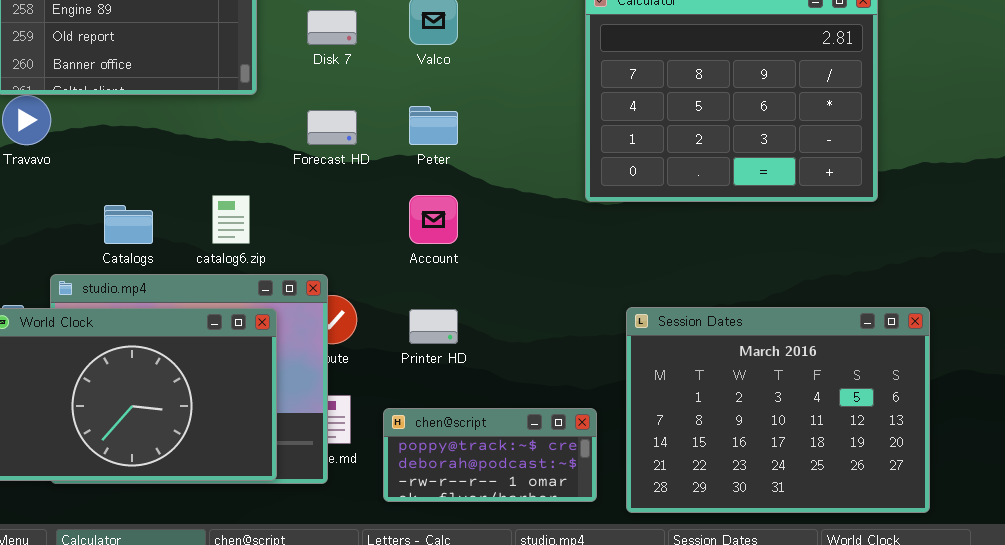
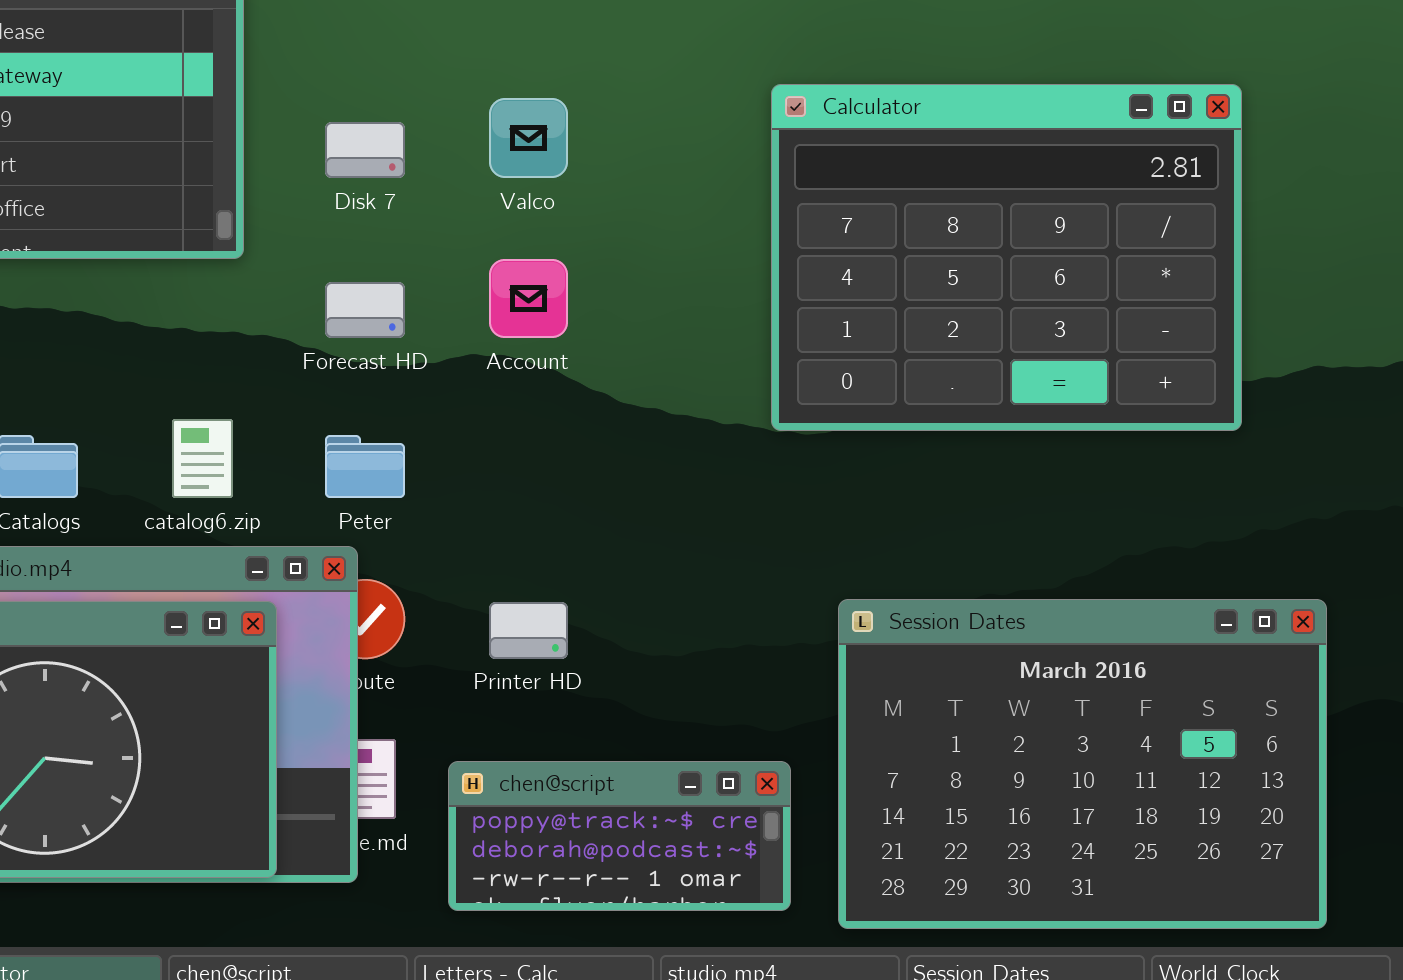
Peter: [409,106,458,145] -> [325,435,405,498], moved
Account: [409,195,458,244] -> [489,259,568,338], moved

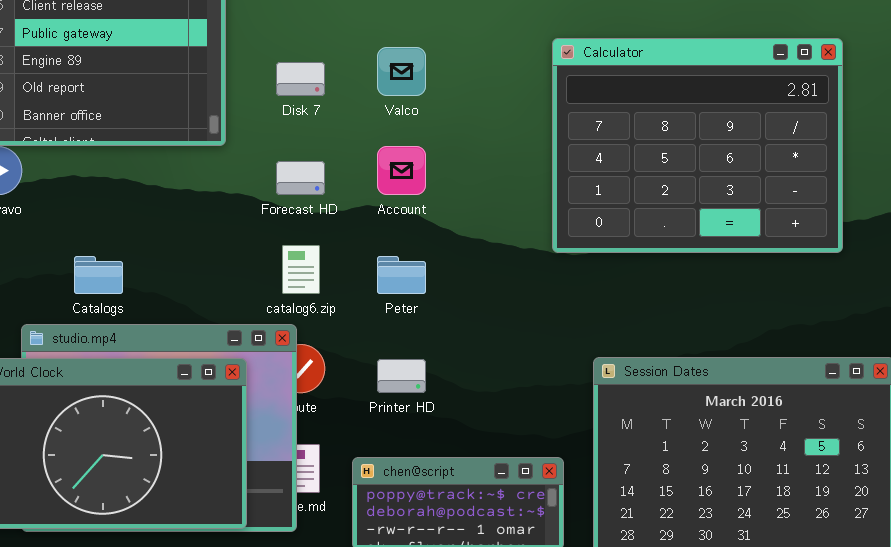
catalog6.zip: [172,419,233,498] -> [282,245,320,294], moved
Peter: [325,435,405,498] -> [377,256,426,294], moved

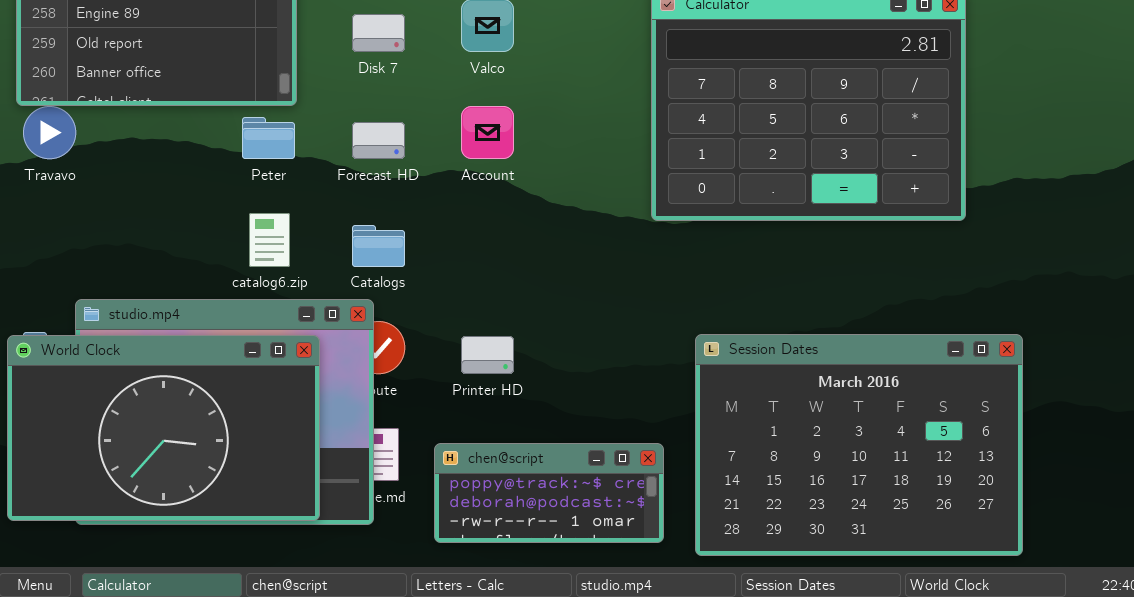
catalog6.zip: [282,245,320,294] -> [249,213,290,267], moved
Catalogs: [74,256,123,294] -> [352,225,405,267], moved
Peter: [377,256,426,294] -> [242,117,295,159], moved

